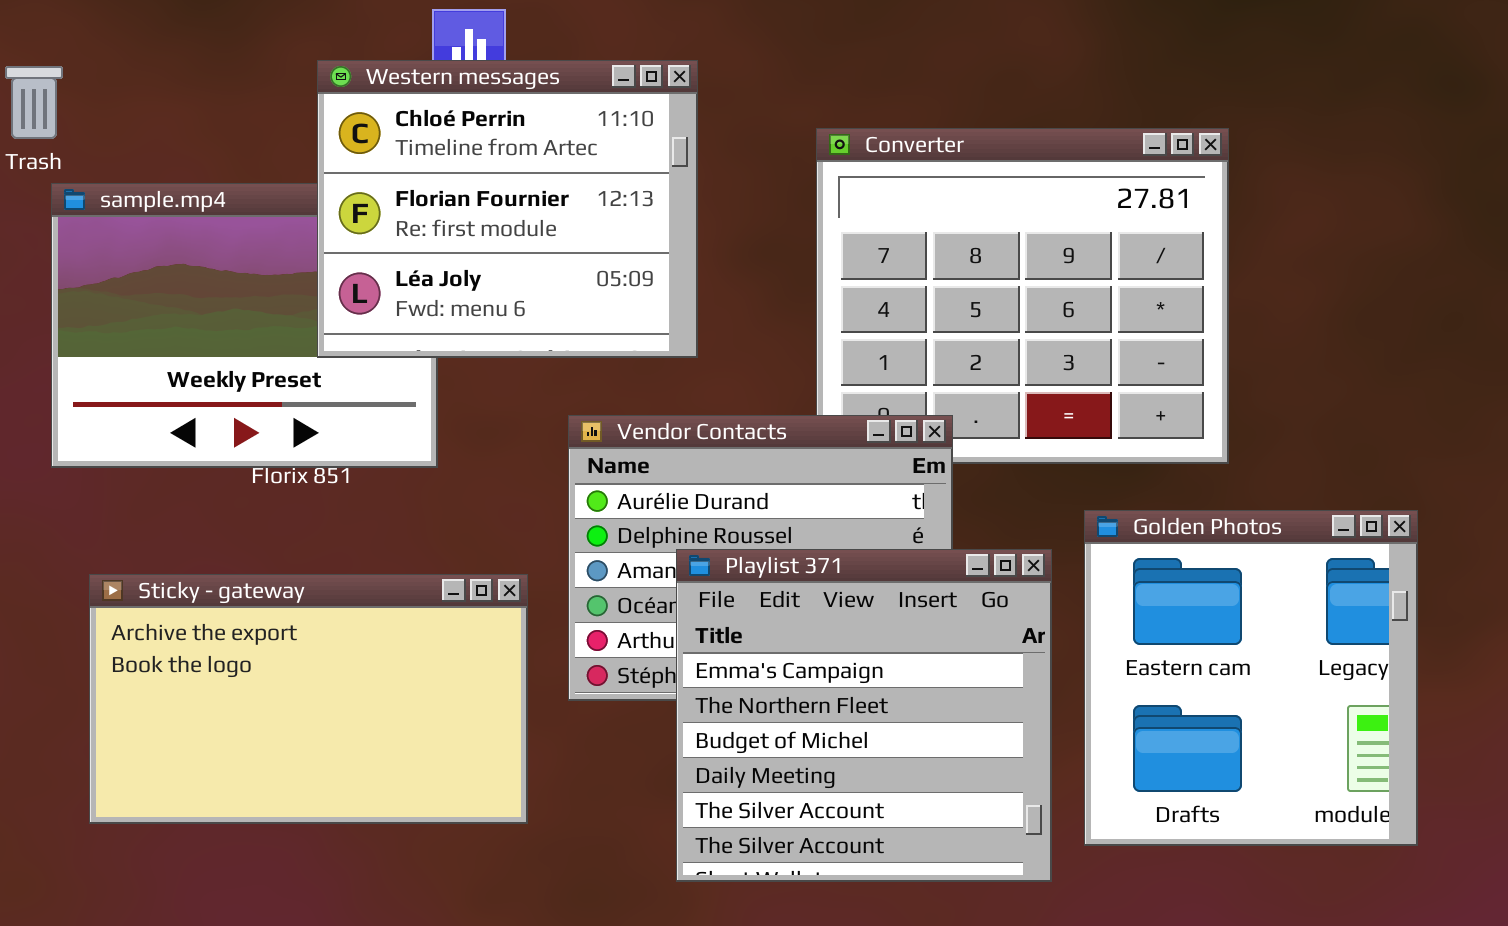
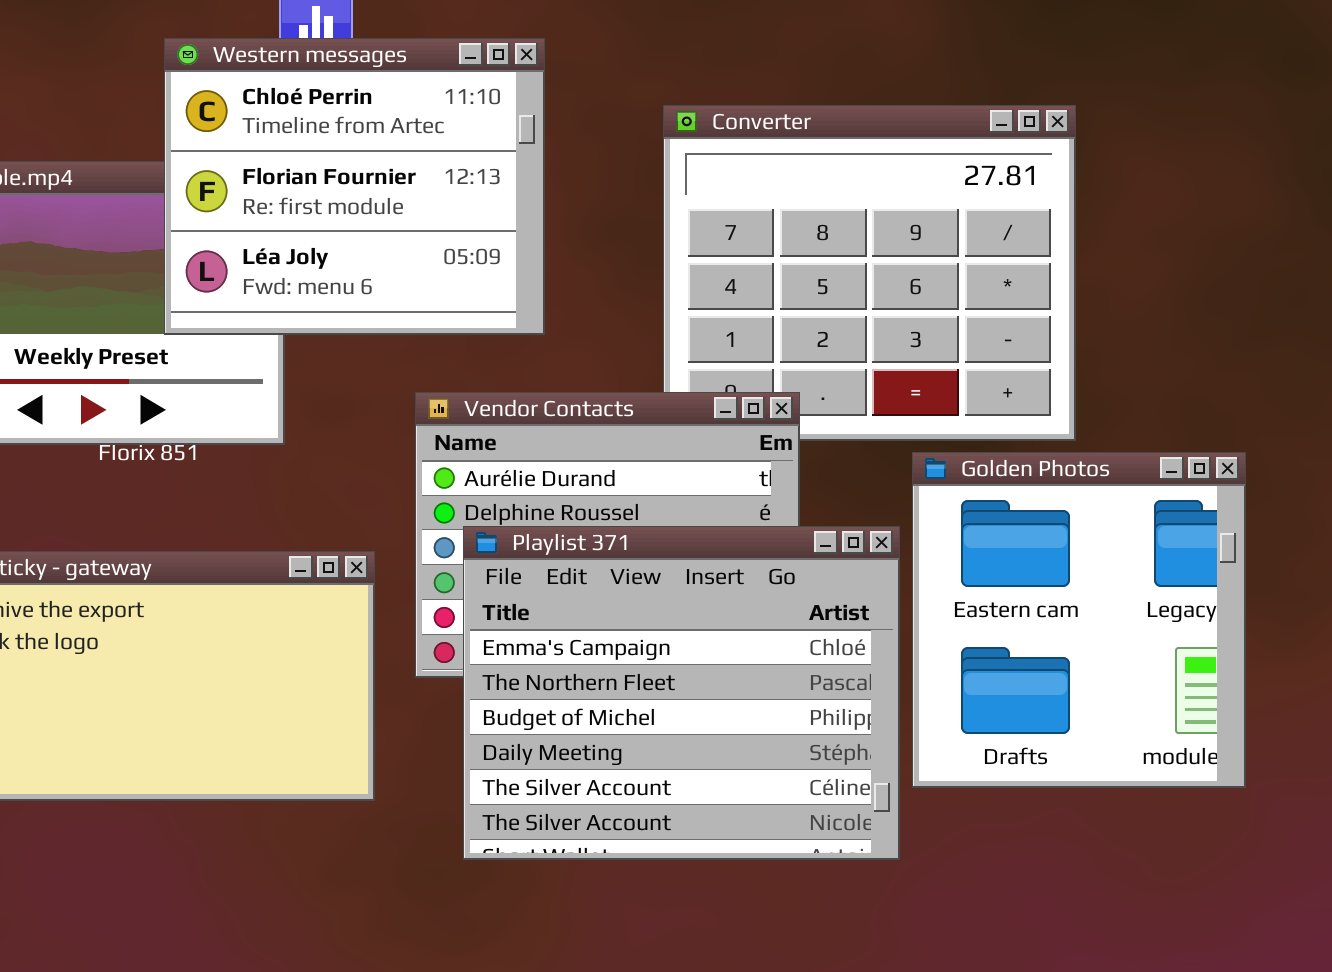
Golden Photos: [1084,510,1418,846] -> [912,452,1246,788], moved
Playlist 371: [676,549,1052,882] -> [463,526,900,860], resized

